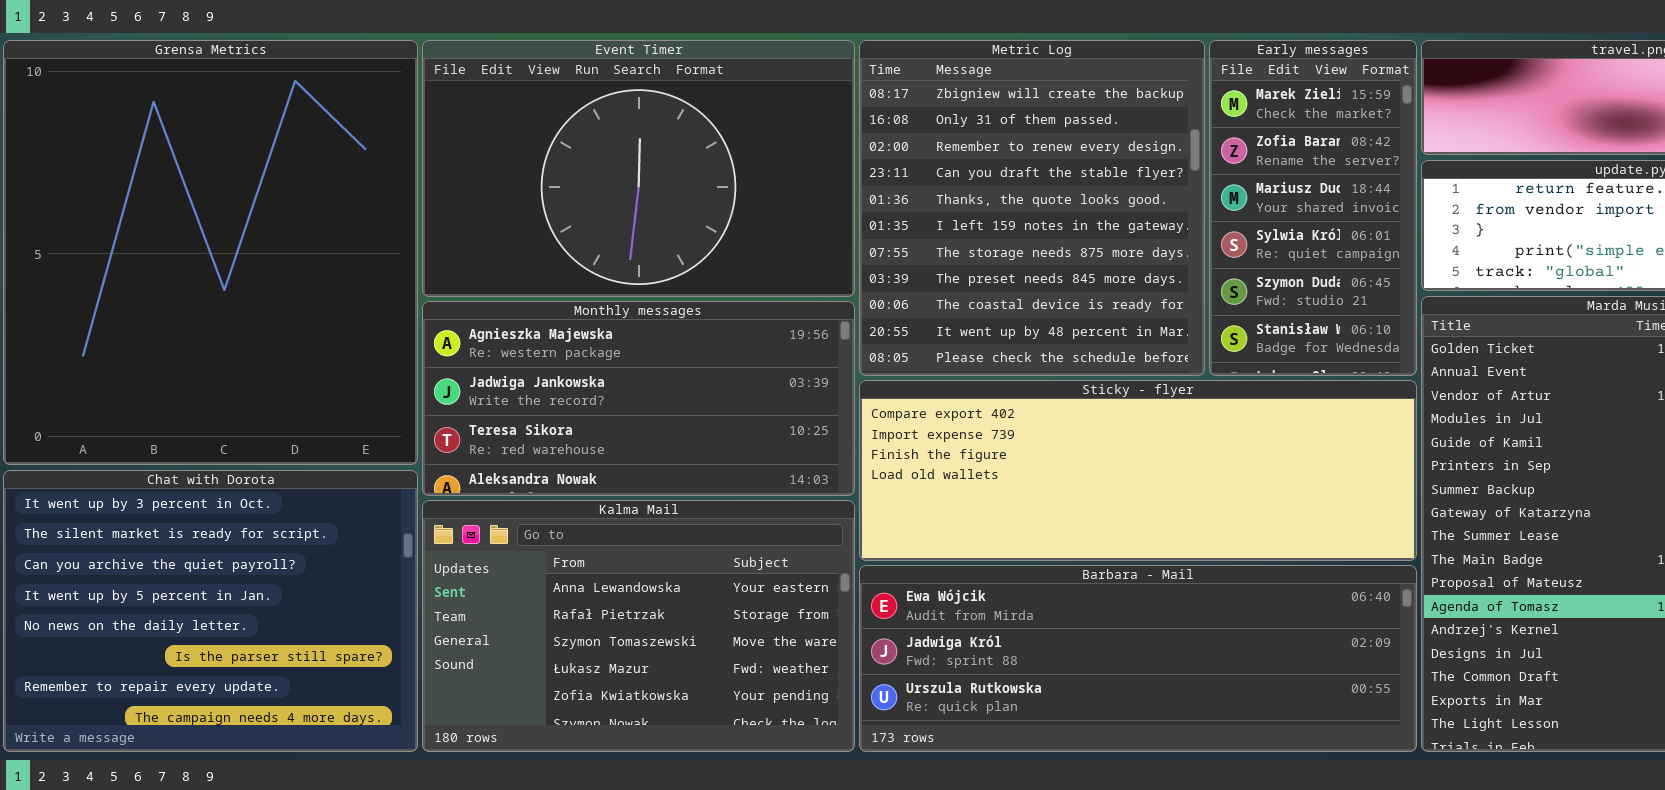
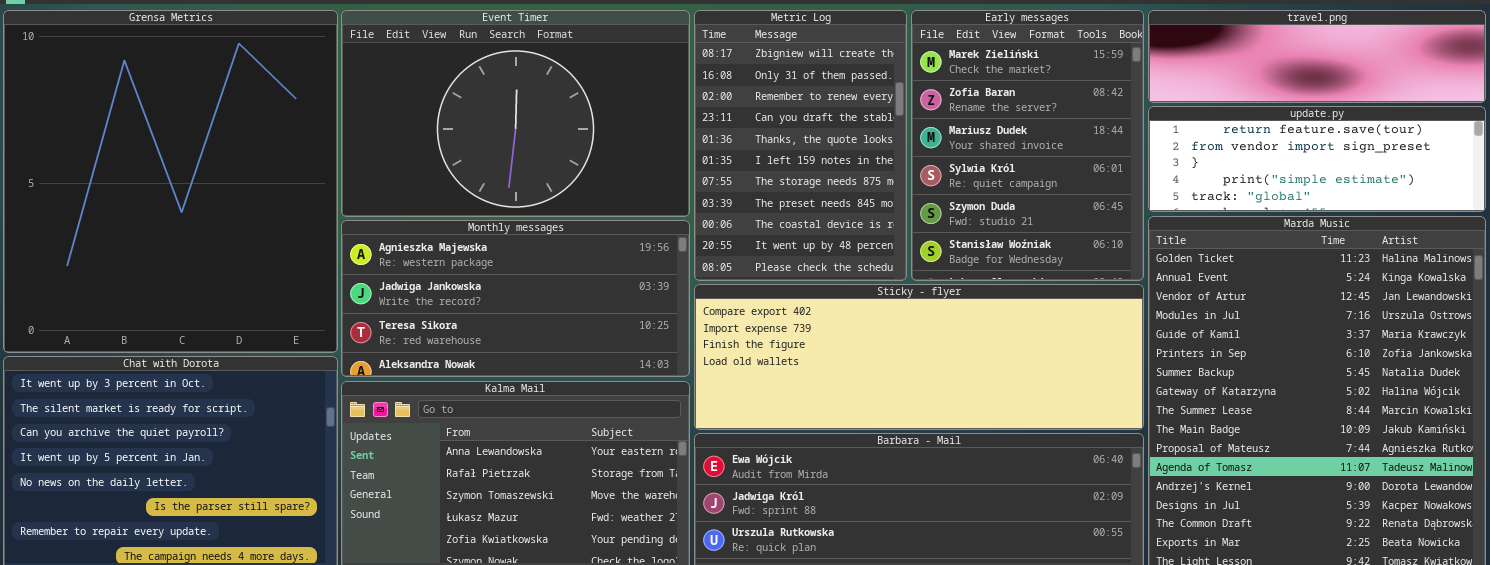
Metric Log: [859,40,1205,376] -> [694,10,907,281], resized
Early messages: [1209,40,1417,376] -> [911,10,1144,281], resized

